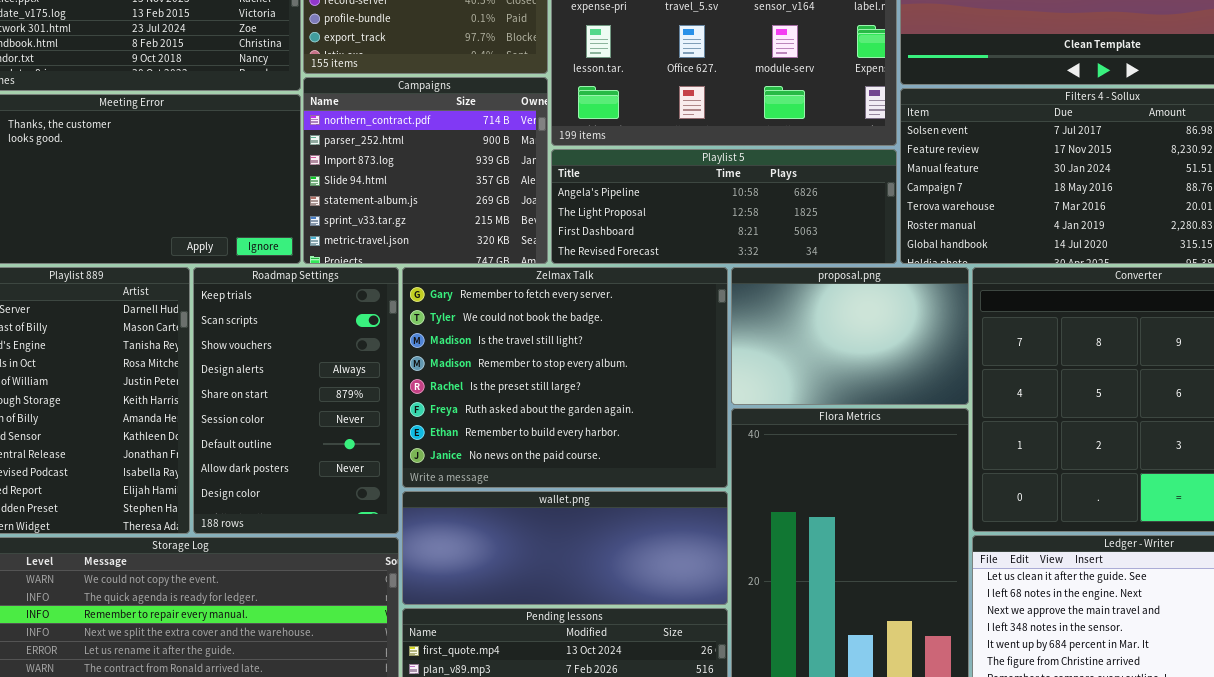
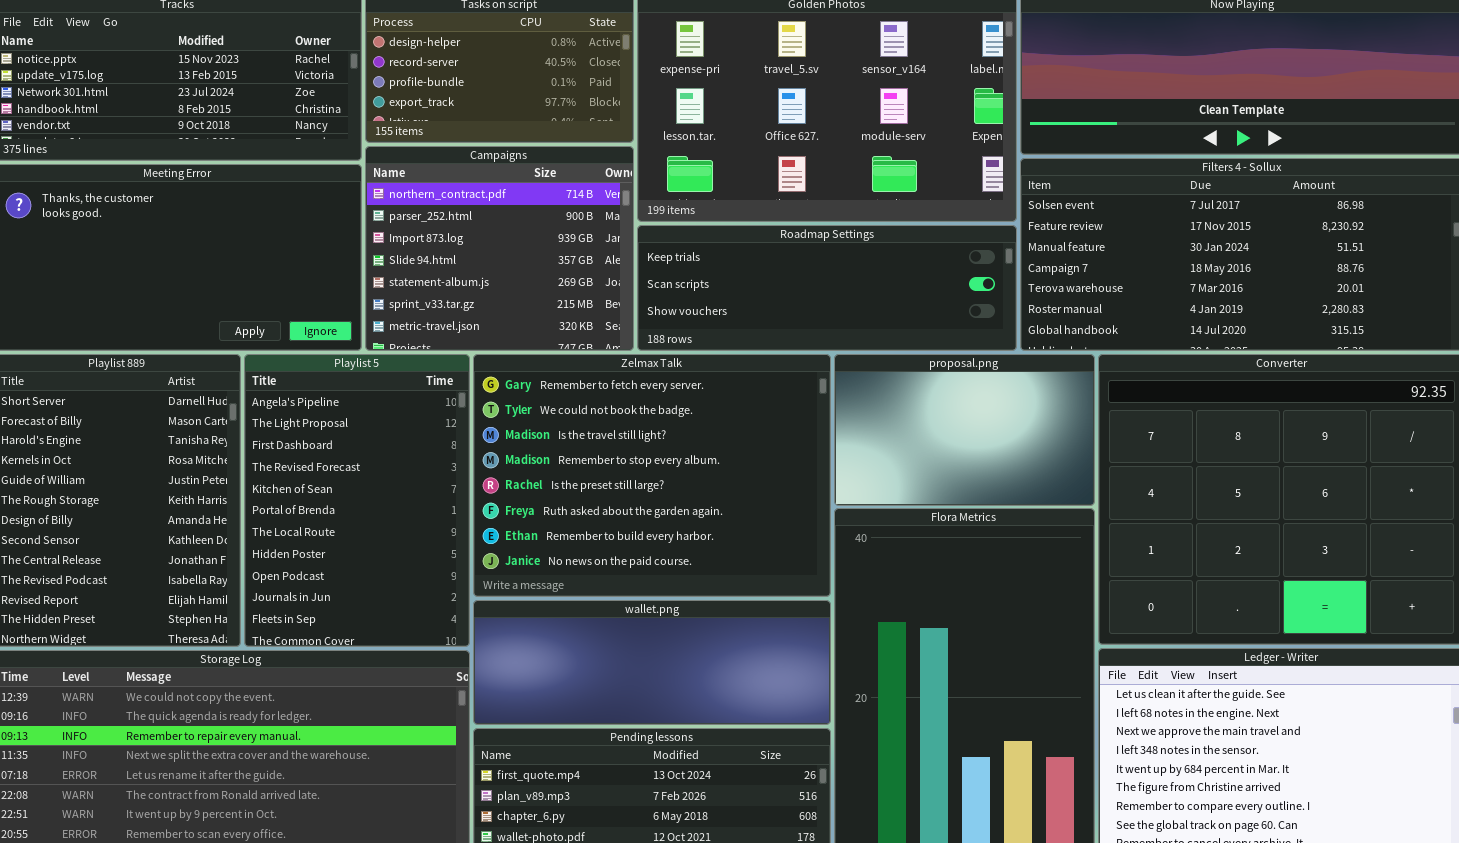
Playlist 5: [551,149,897,264] -> [244,354,470,647], moved, resized
Roadmap Settings: [193,267,399,534] -> [637,225,1017,351], moved, resized

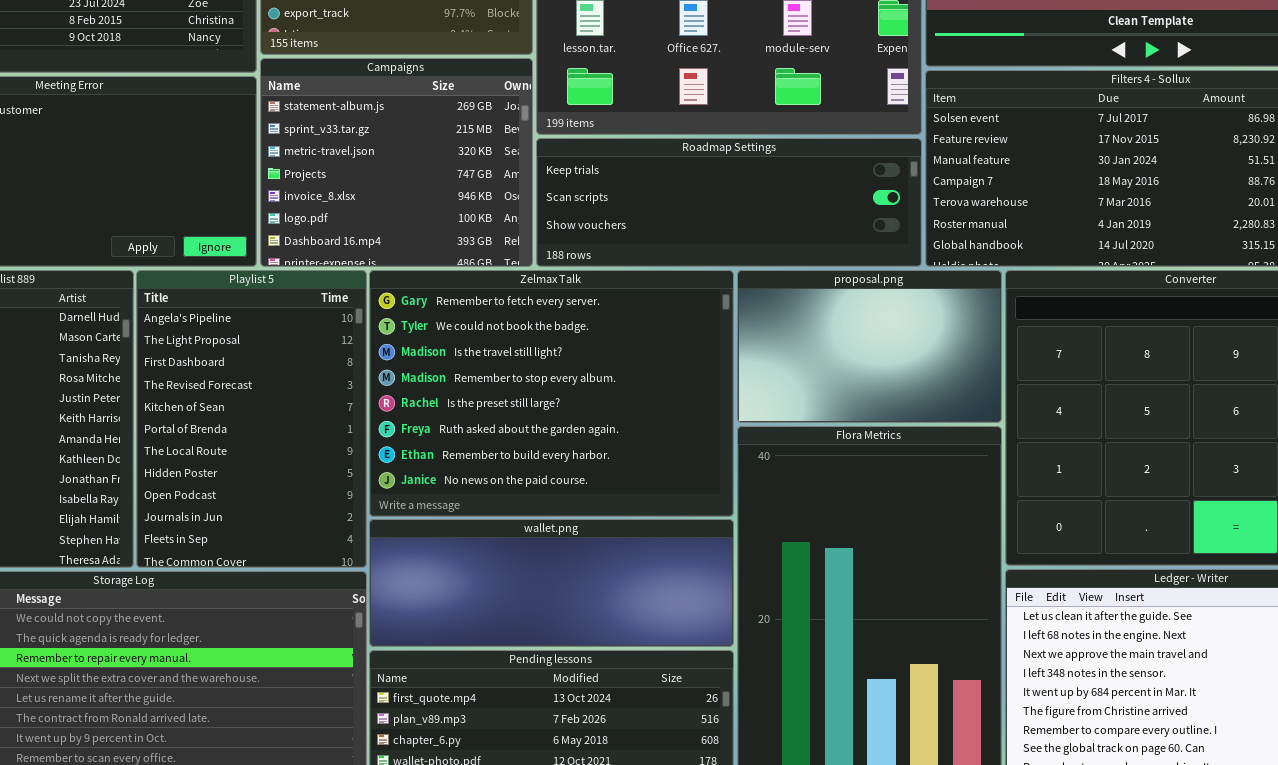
Campaigns: [365,146,634,351] -> [260,58,533,267], scrolled down 4 rows

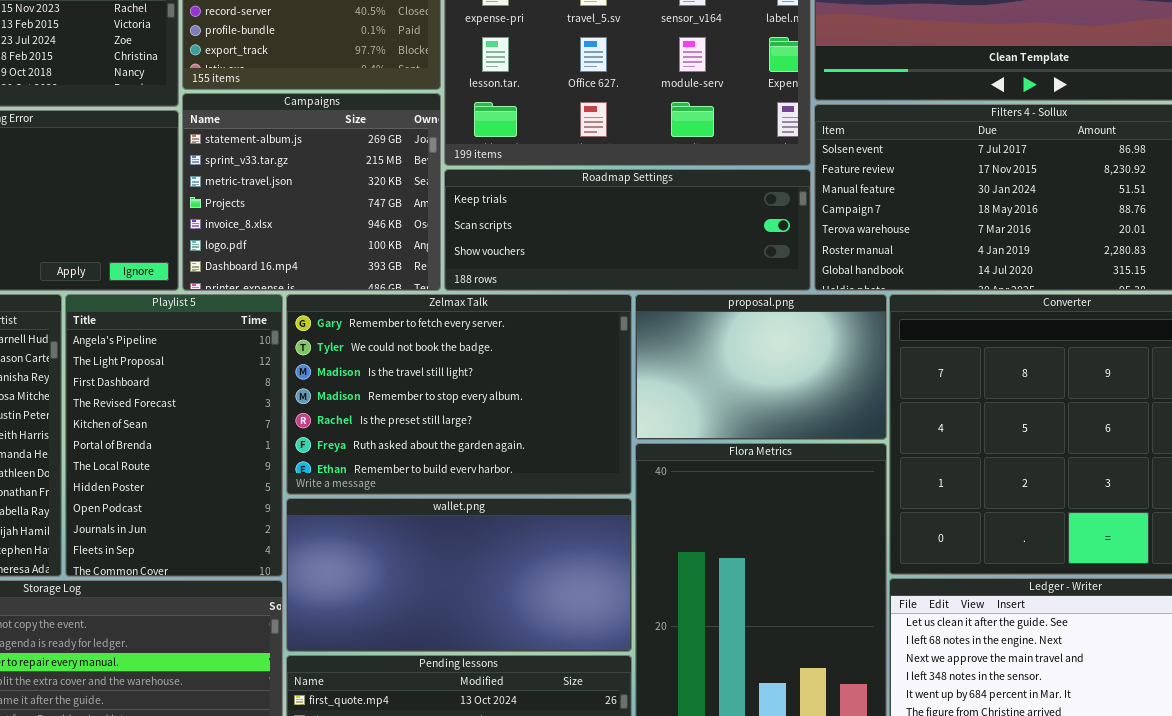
Zelmax Talk: [369,270,734,517] -> [286,294,632,495], resized
wallet.png: [369,519,734,647] -> [286,498,632,652], resized

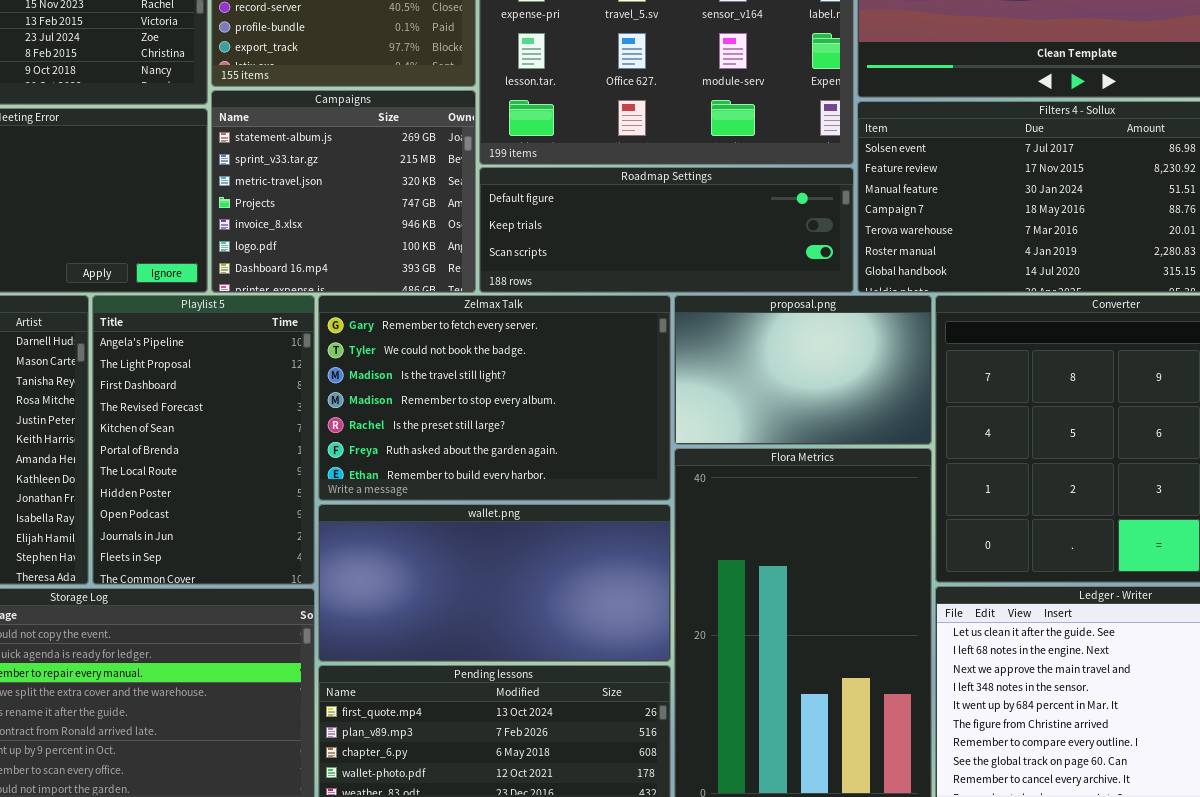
Roadmap Settings: [444,169,811,291] -> [479,167,854,293], scrolled up 1 row

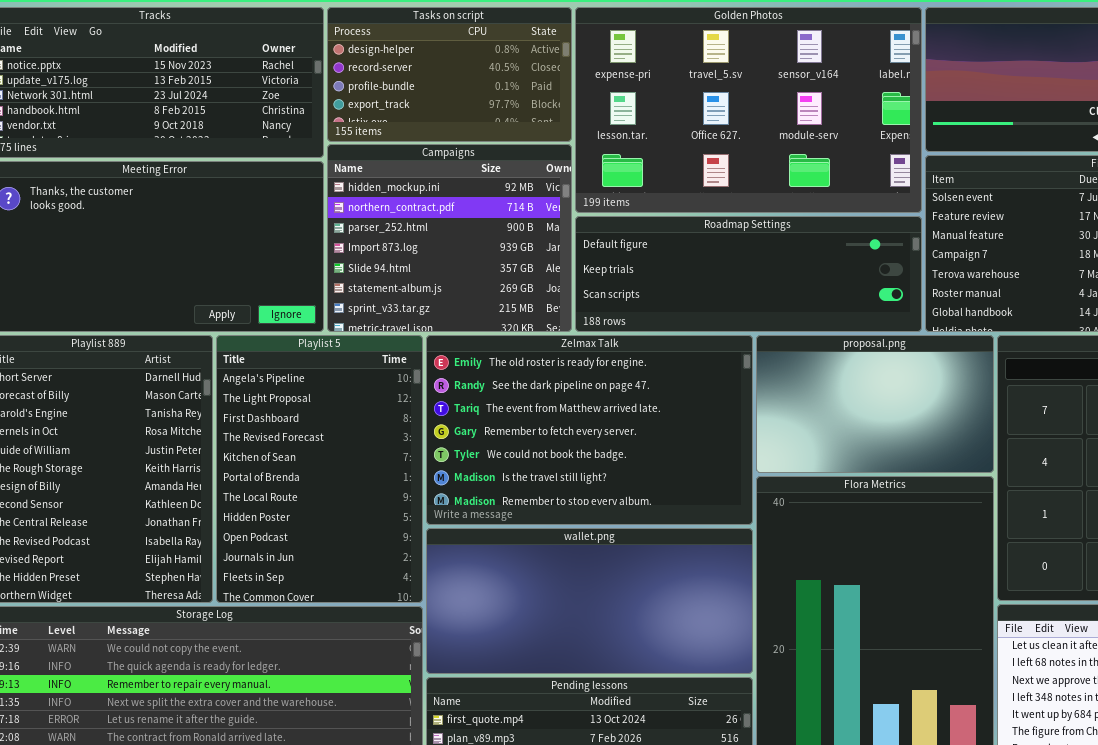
Campaigns: [211,90,476,293] -> [327,144,572,332], scrolled up 5 rows
Zelmax Talk: [318,295,671,501] -> [426,335,753,525], scrolled up 3 rows

